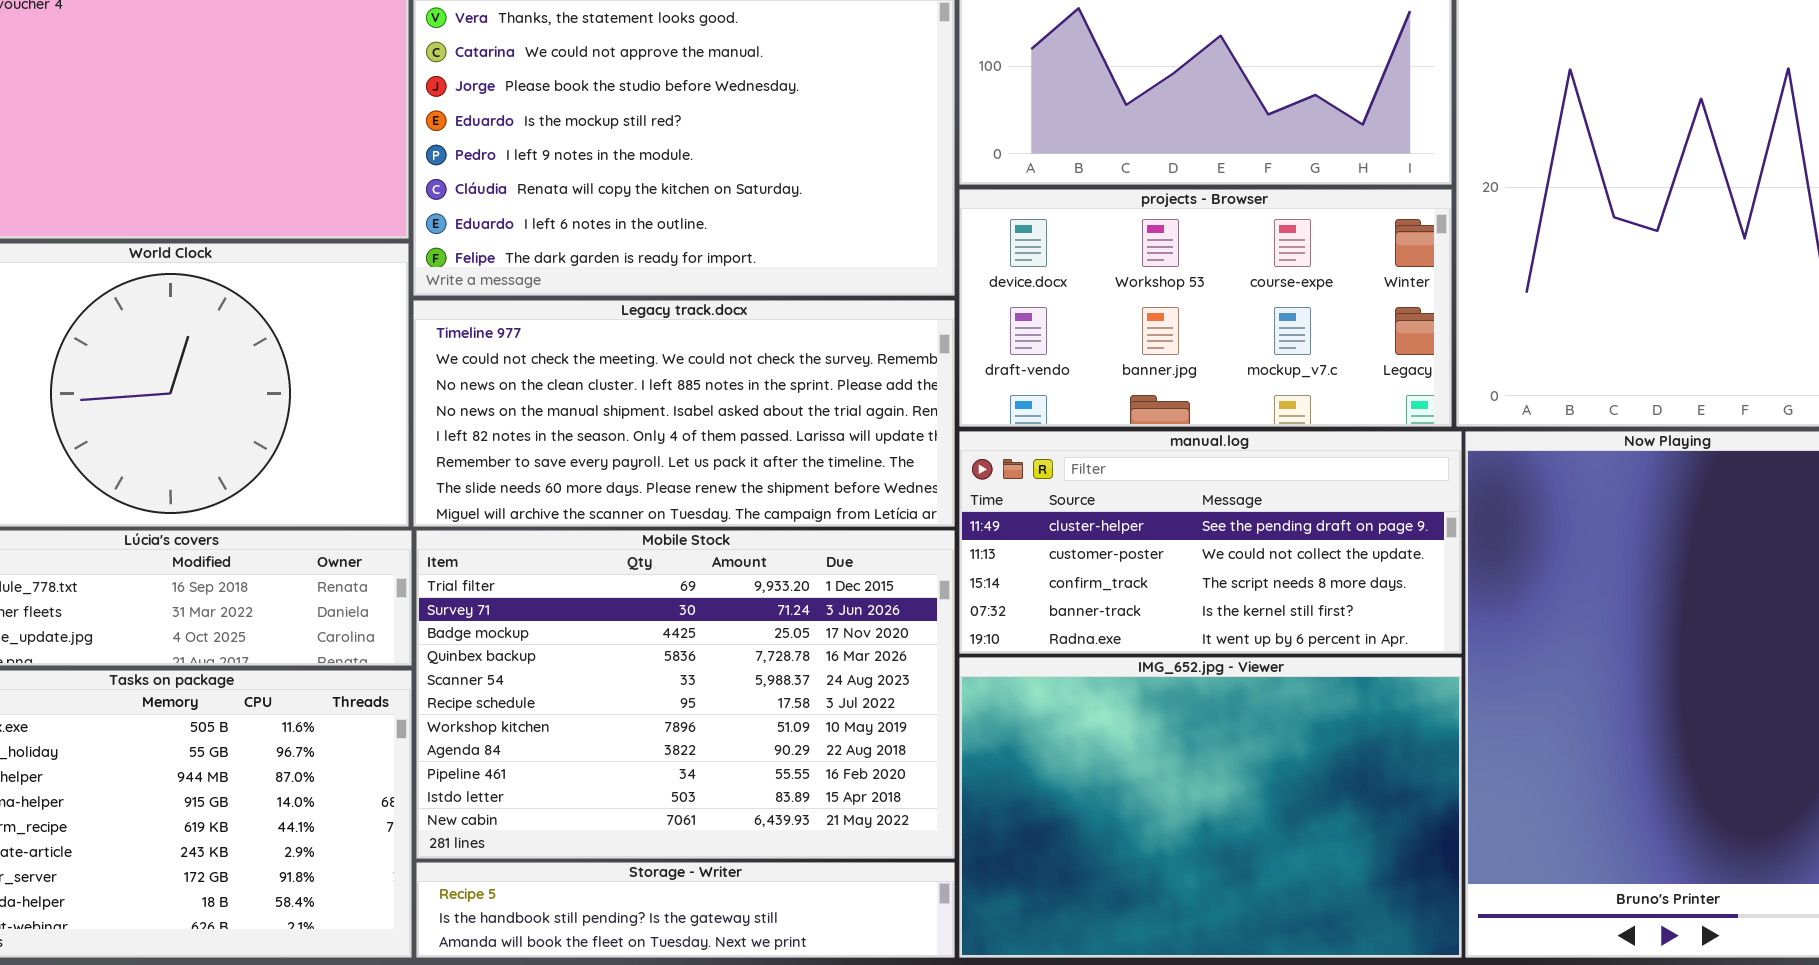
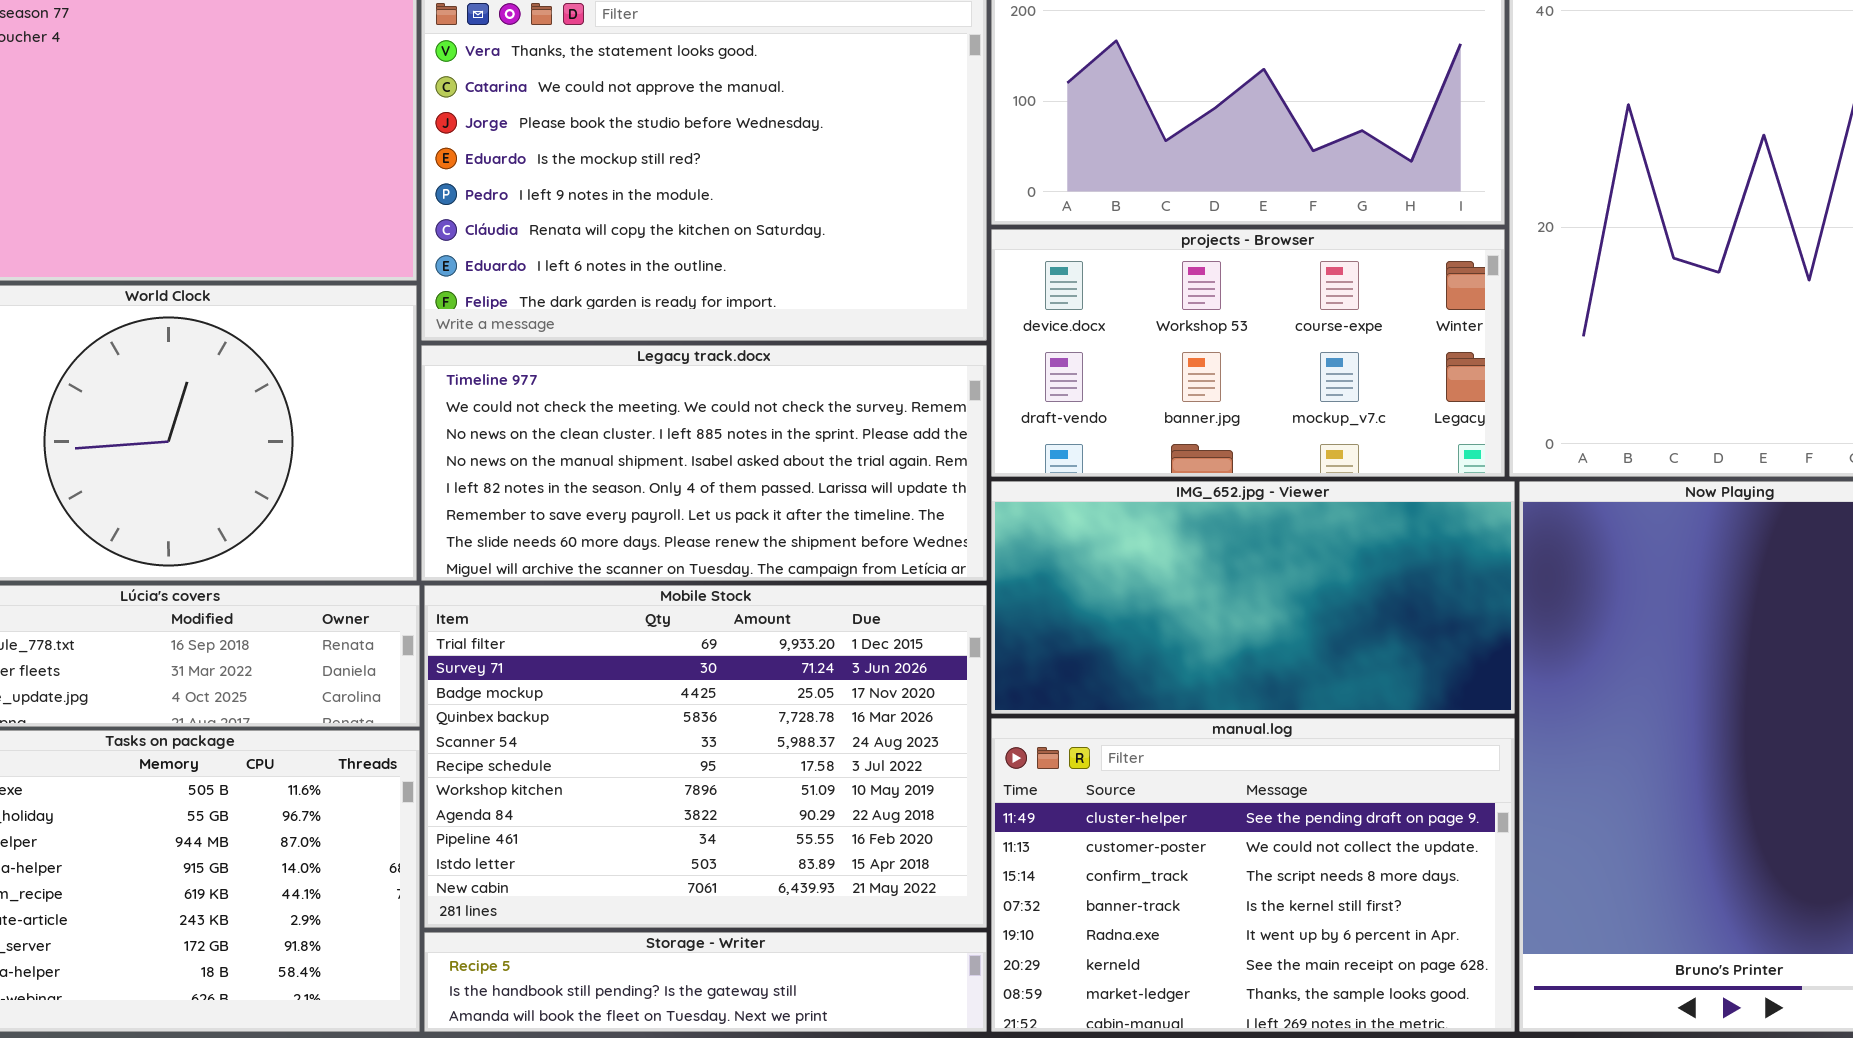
manual.log: [959,431,1462,654] -> [991,718,1515,1032], moved, resized
IMG_652.jpg - Viewer: [959,657,1462,958] -> [991,481,1515,714], moved, resized

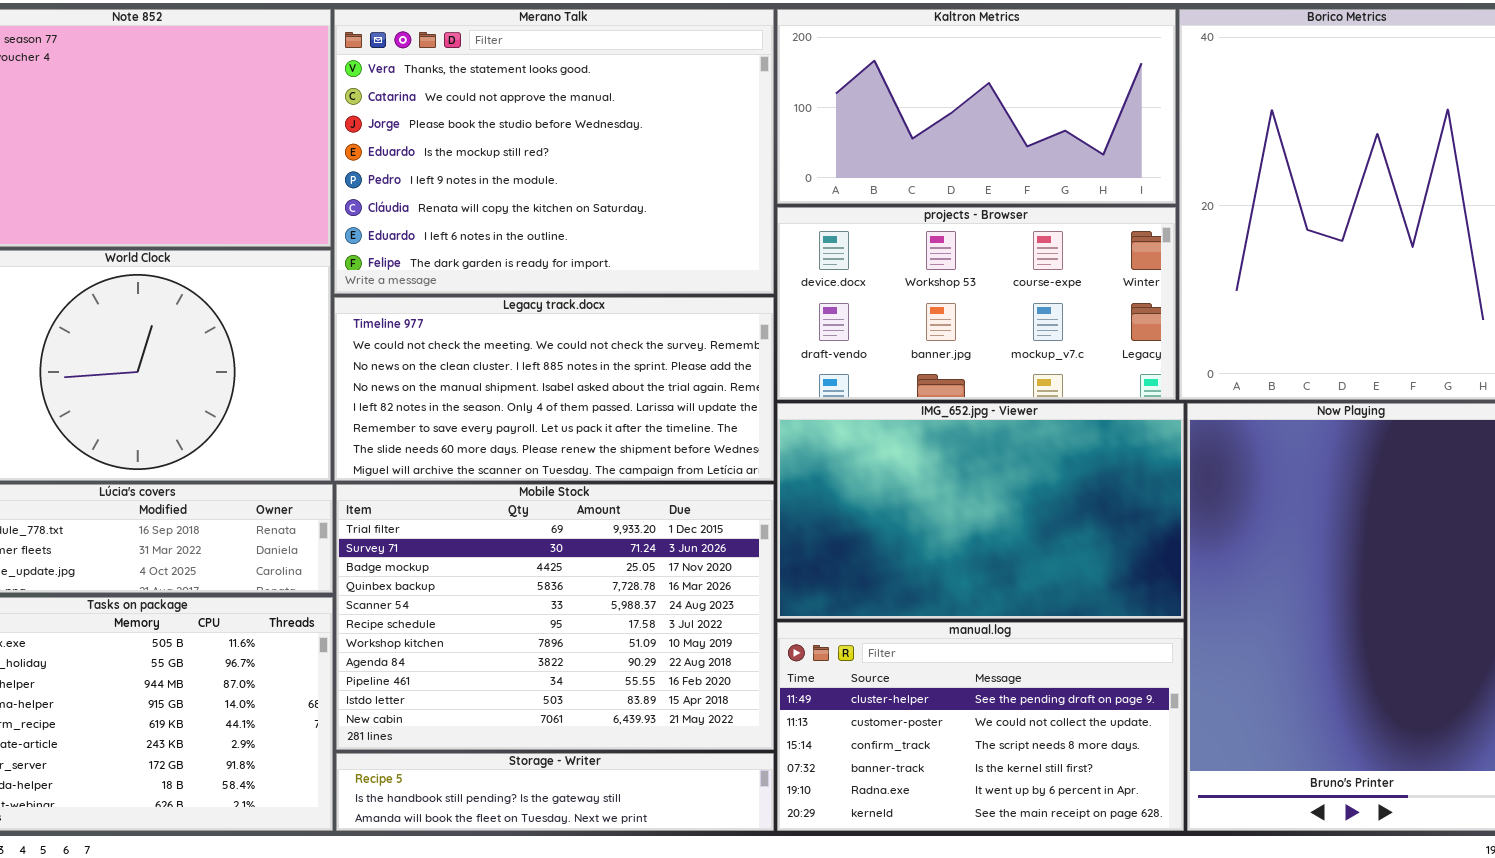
IMG_652.jpg - Viewer: [991,481,1515,714] -> [777,403,1184,619], resized
manual.log: [991,718,1515,1032] -> [777,622,1184,831], resized

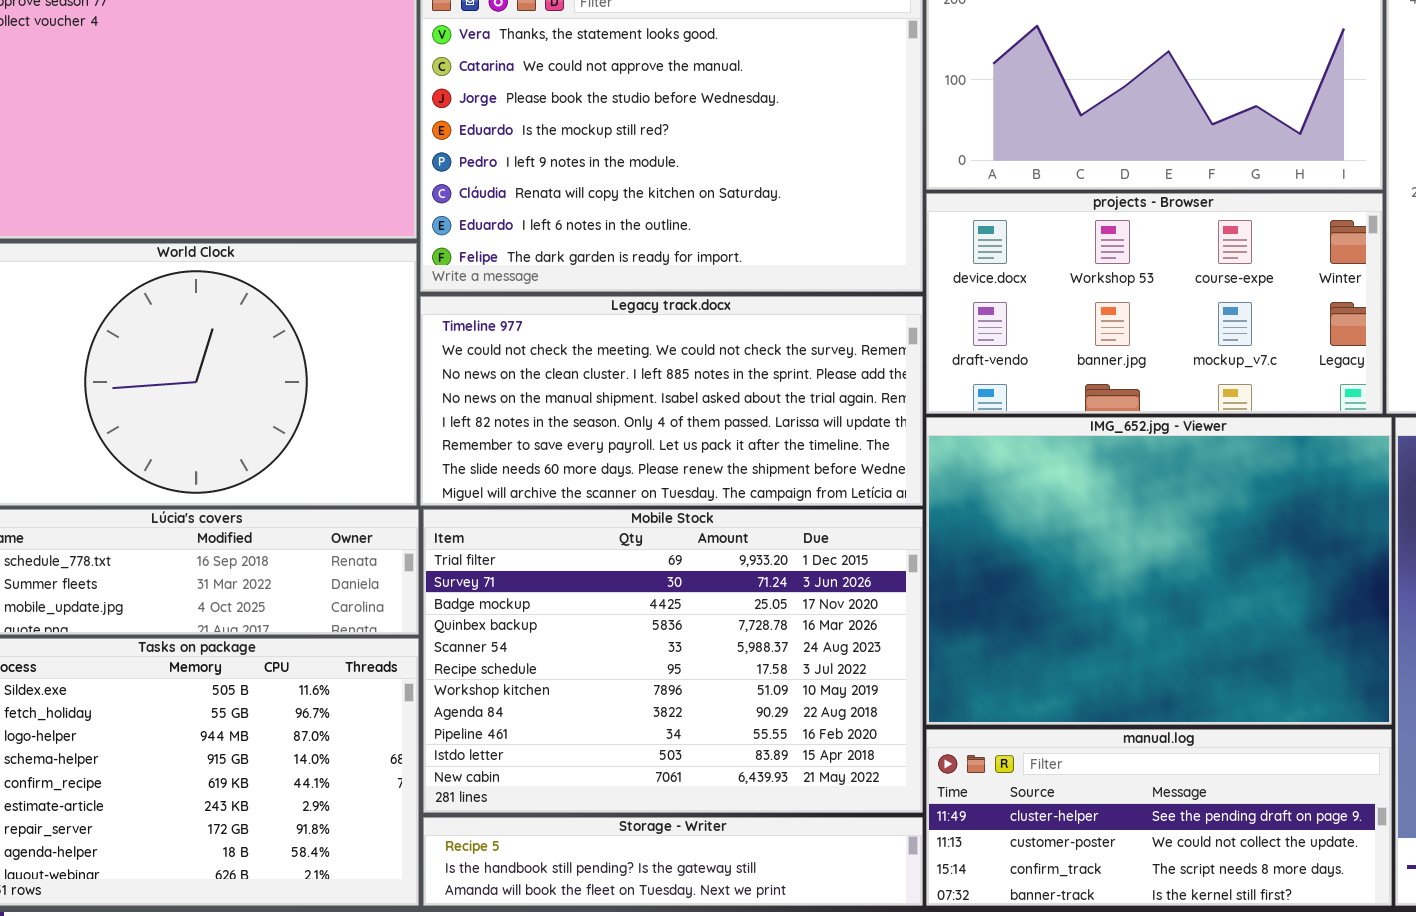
IMG_652.jpg - Viewer: [777,403,1184,619] -> [926,417,1392,725], resized
manual.log: [777,622,1184,831] -> [926,729,1392,906], resized

